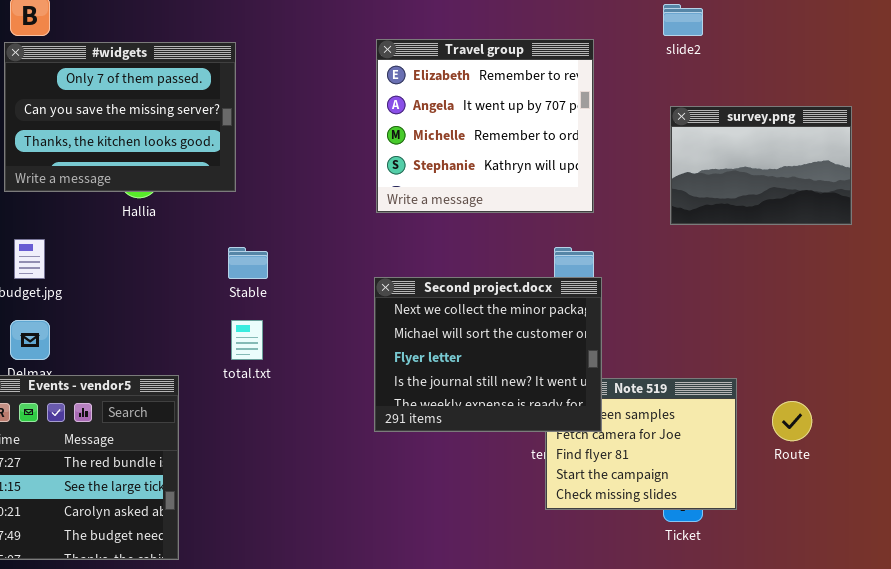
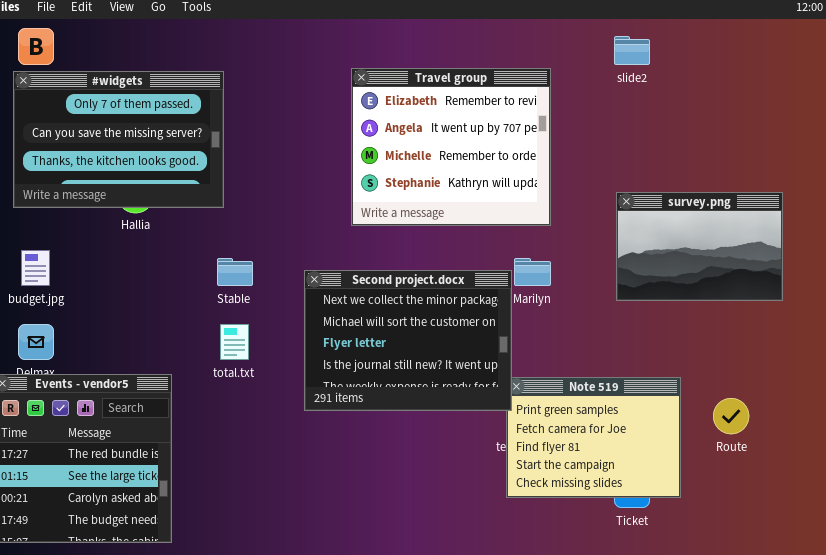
survey.png: [670,106,852,225] -> [616,192,783,301], moved
Second project.docx: [374,277,602,432] -> [304,270,512,411], moved

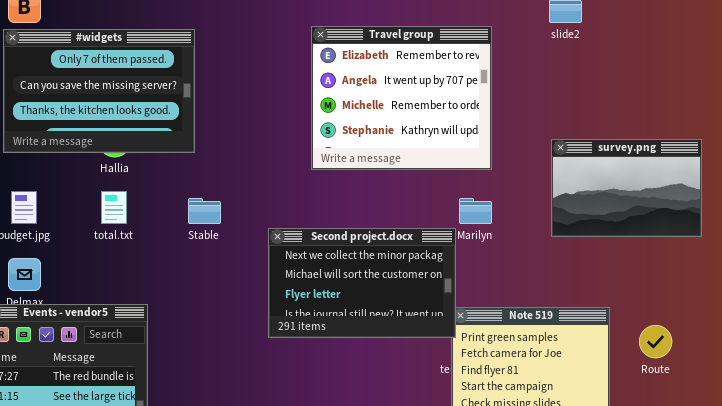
Second project.docx: [304,270,512,411] -> [268,228,456,338], resized
total.txt: [220,324,249,360] -> [101,191,127,224], moved

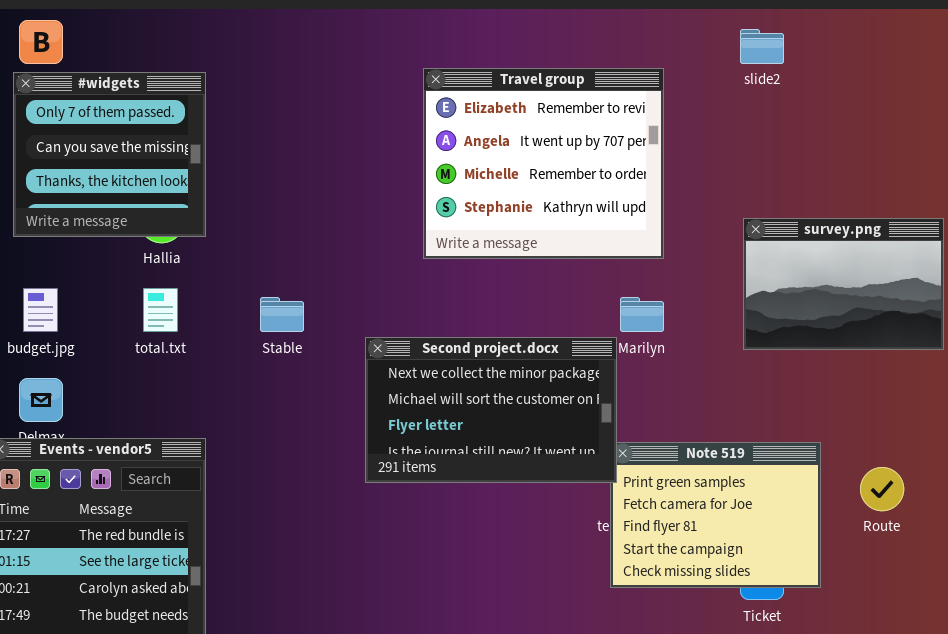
#widgets: [3,29,195,153] -> [13,72,206,237], resized

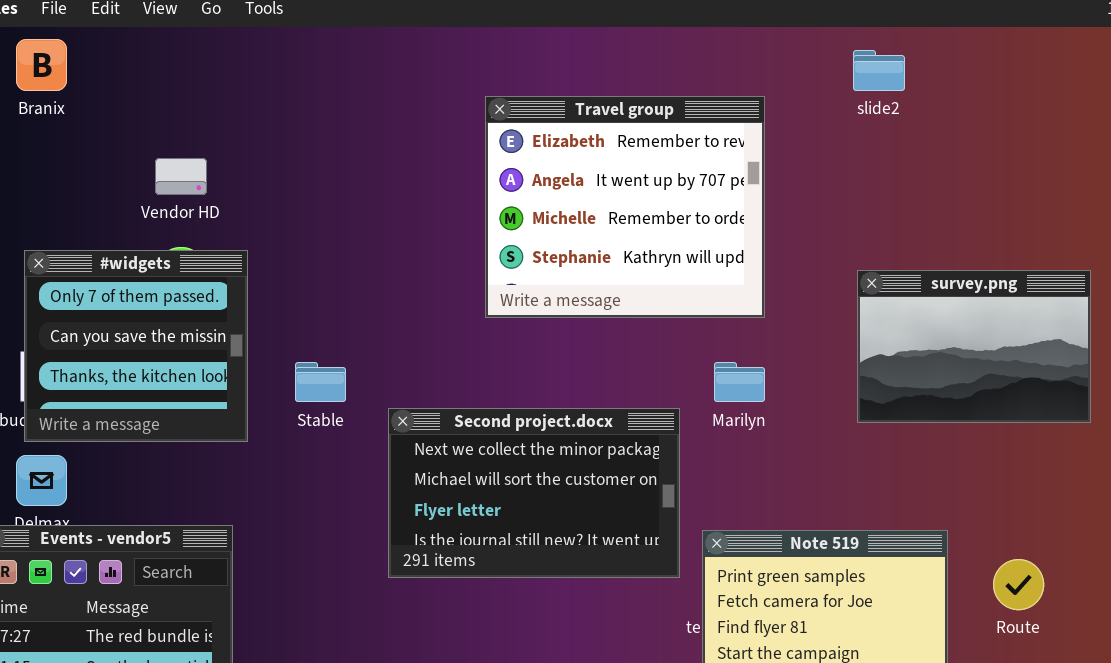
#widgets: [13,72,206,237] -> [24,250,248,442], moved
Second project.docx: [365,337,617,483] -> [388,408,680,578], moved

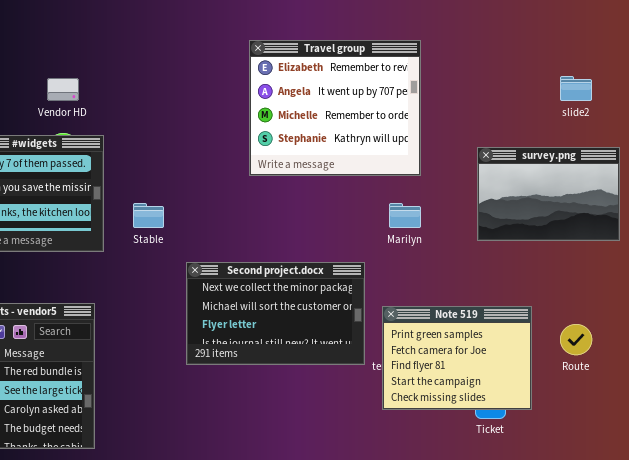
slide2: [853,50,905,91] -> [560,76,592,101], moved
Second project.docx: [388,408,680,578] -> [186,262,365,365], moved

